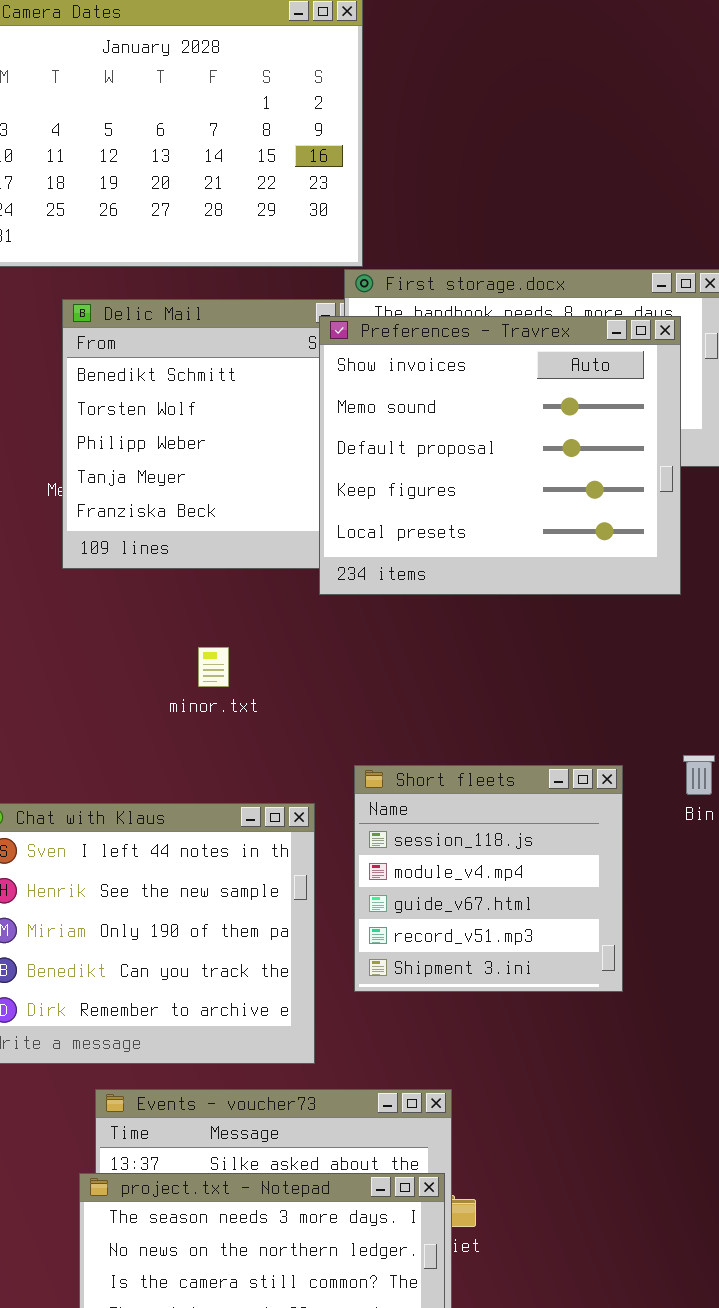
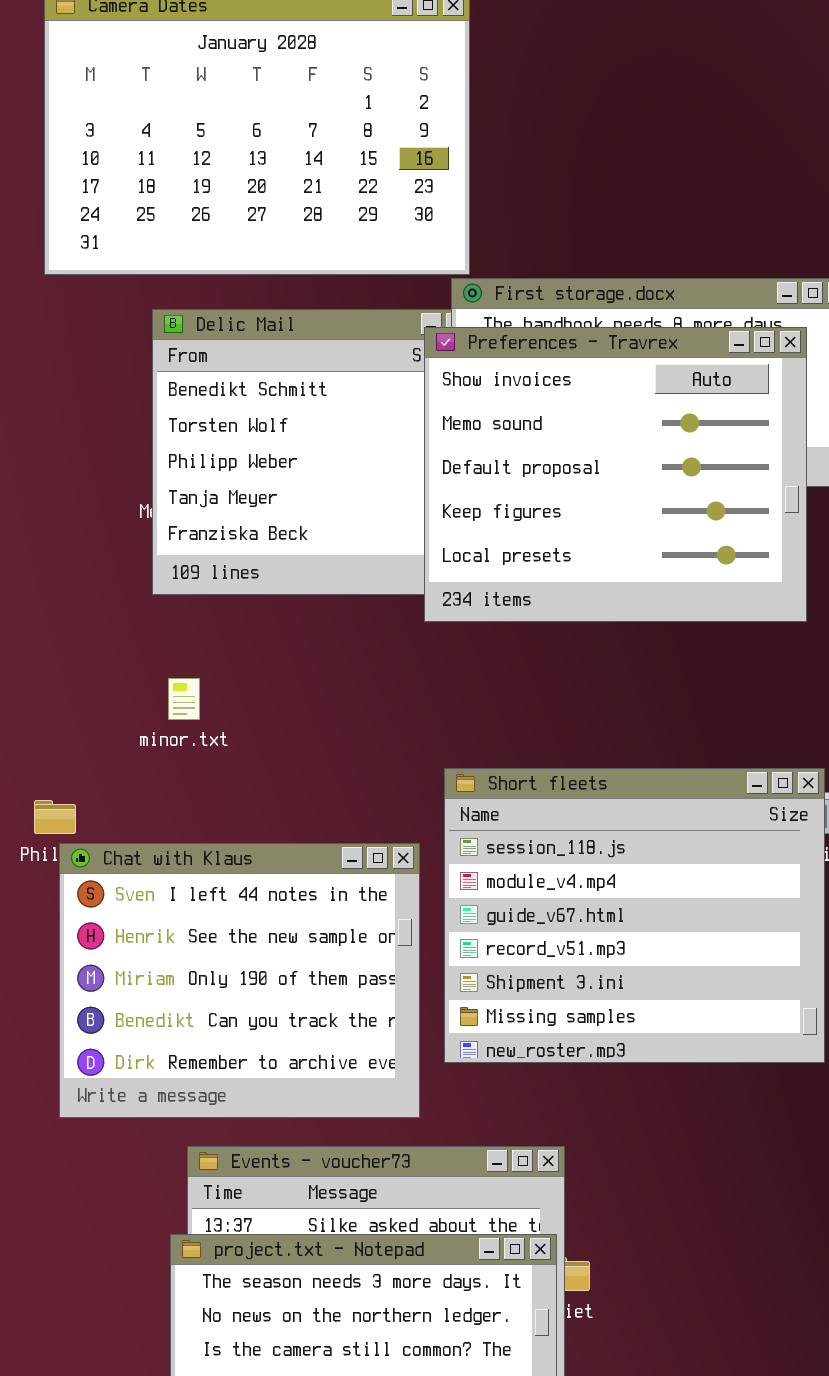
minor.txt: [198,647,229,687] -> [168,678,200,720], moved
Short fleets: [354,765,623,992] -> [444,768,825,1063], moved, resized

